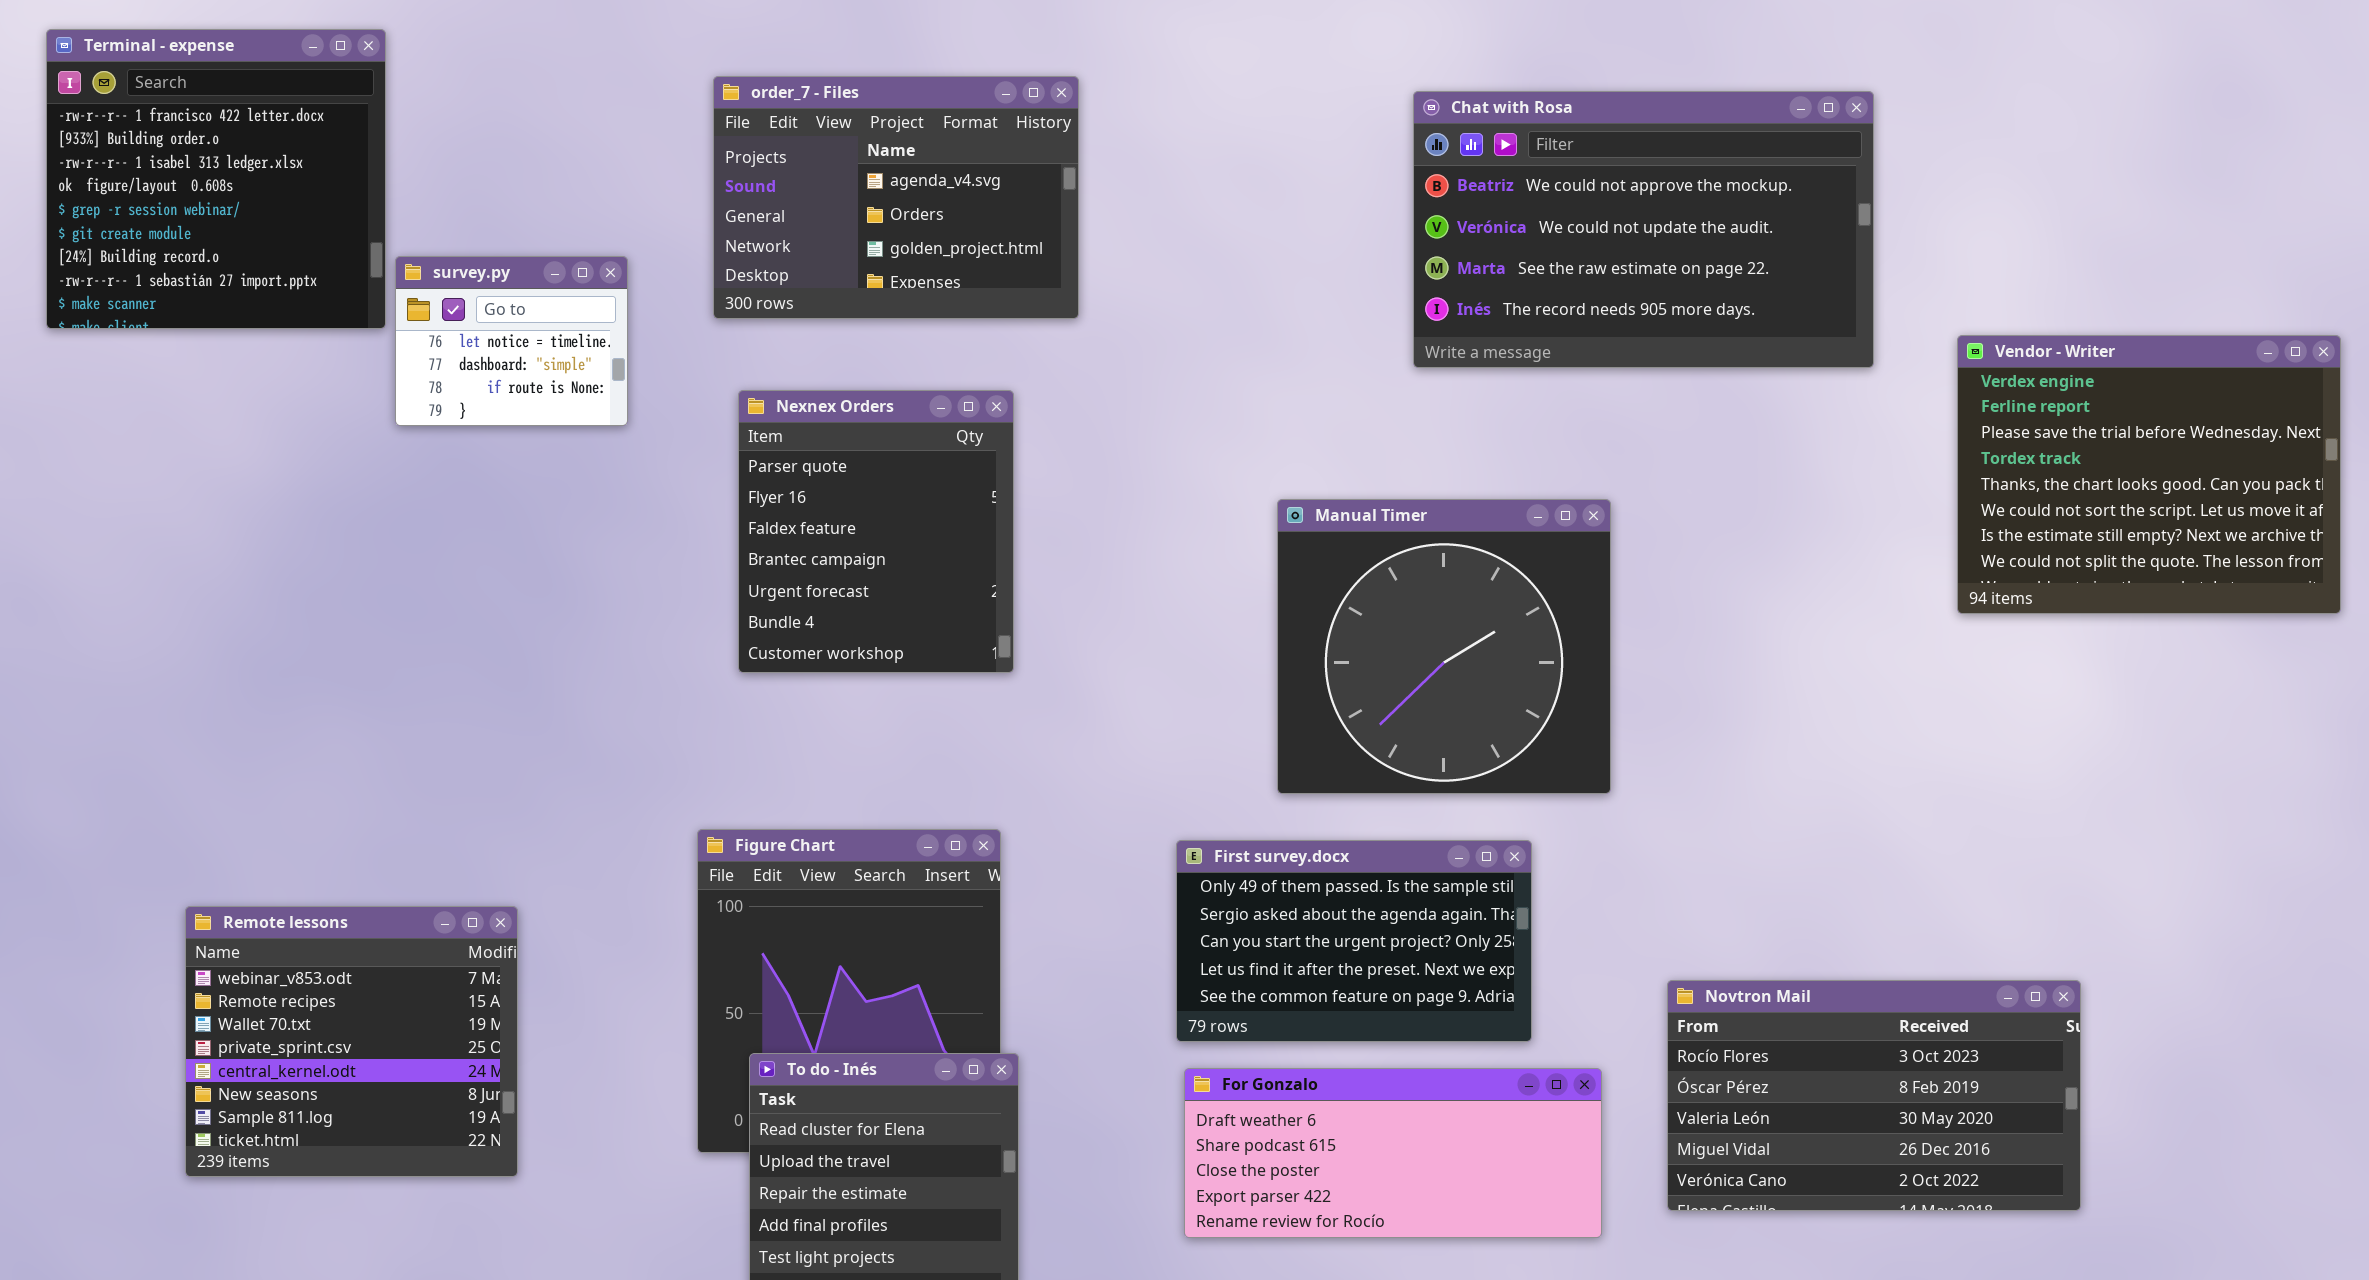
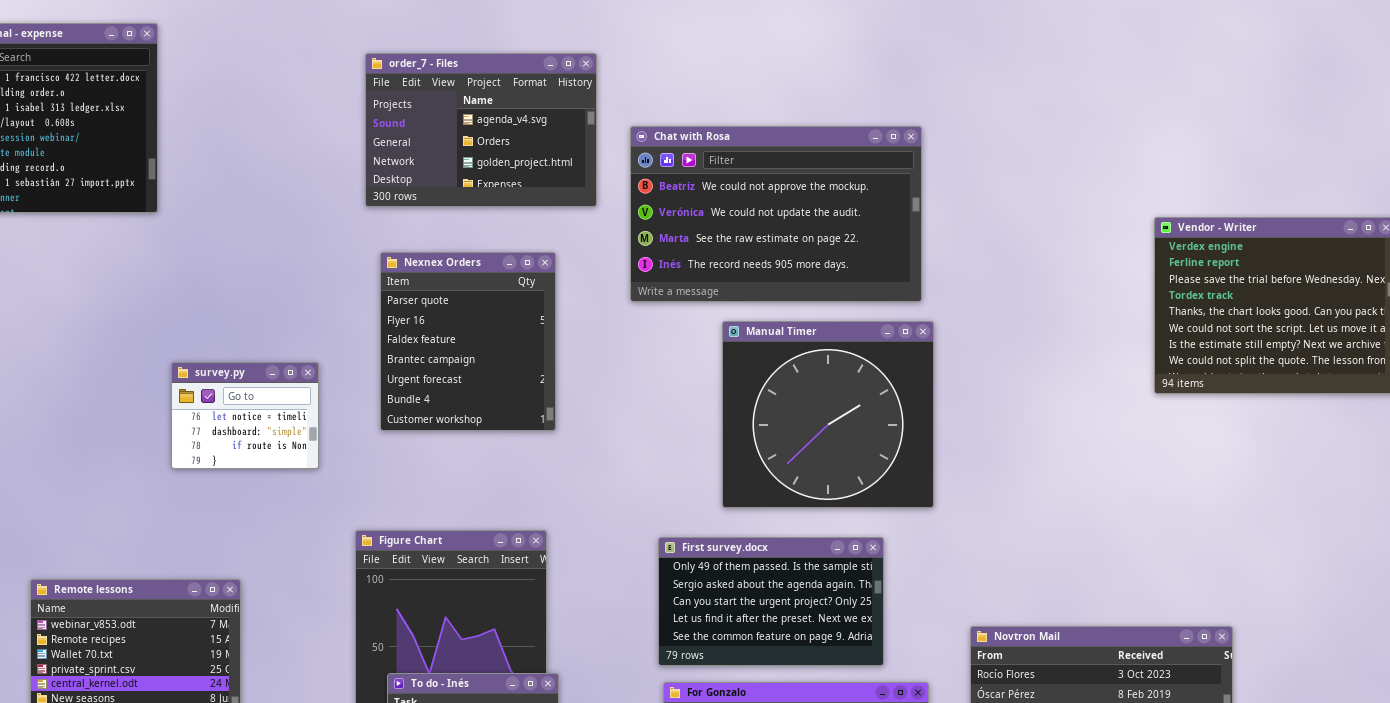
Chat with Rosa: [1413,91,1874,368] -> [630,126,922,302], moved
survey.py: [395,256,628,426] -> [171,362,319,469], moved

